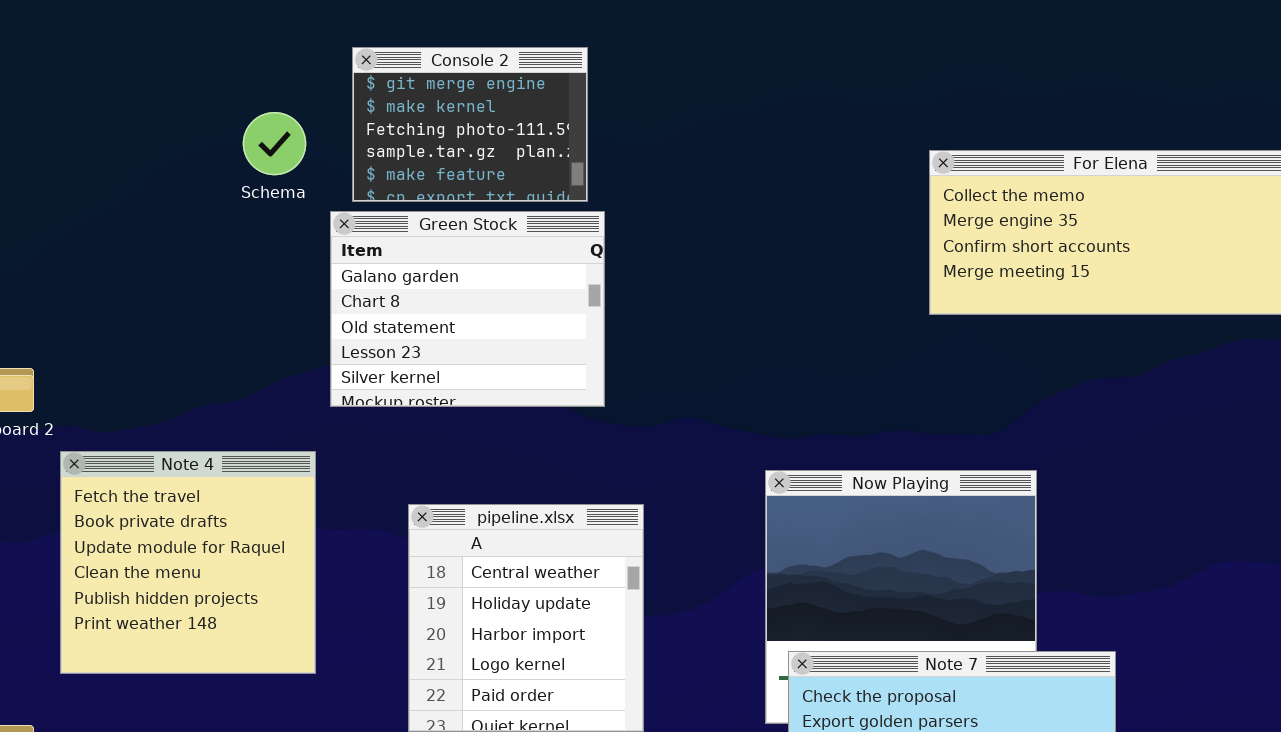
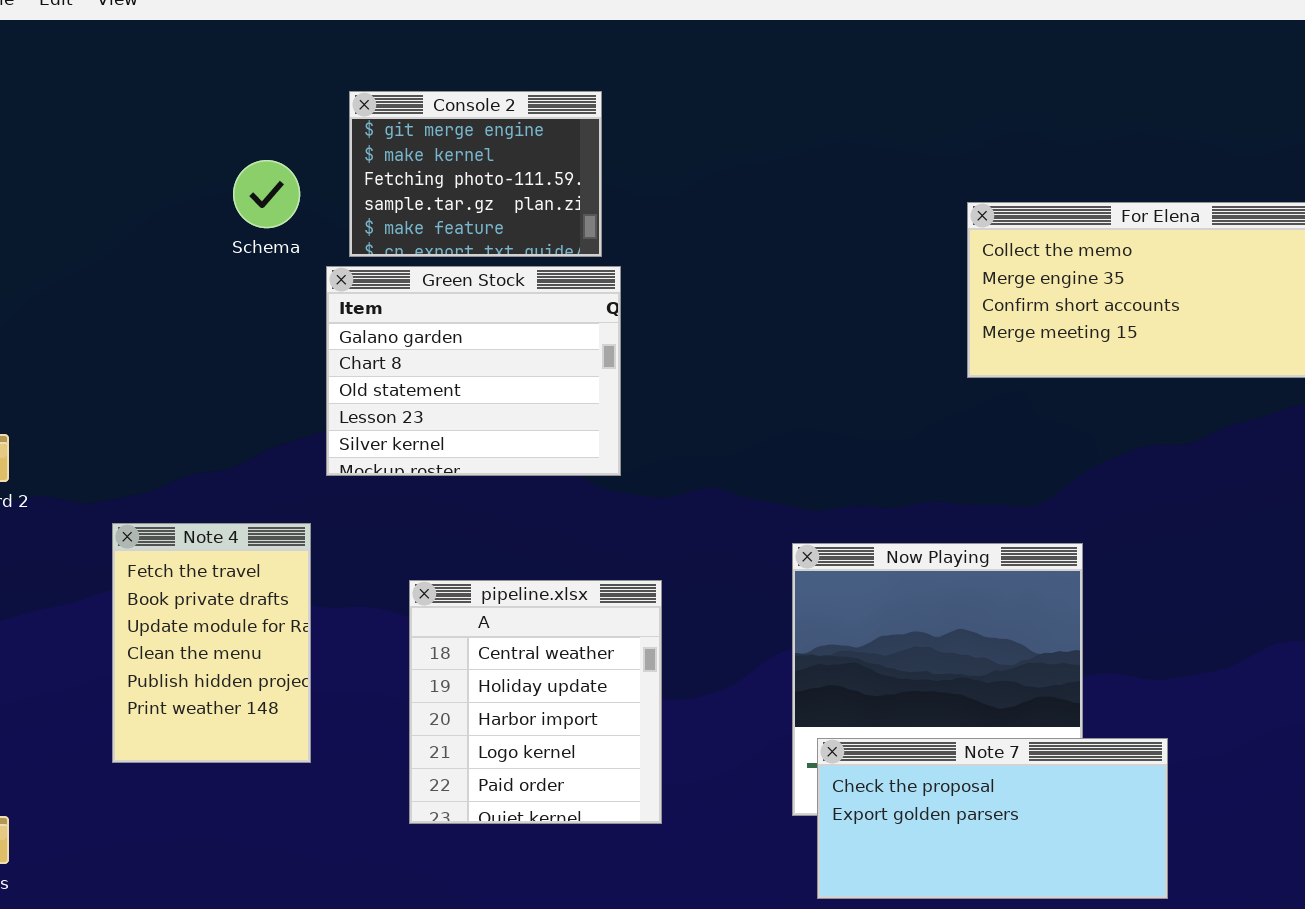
Note 4: [60,451,316,674] -> [112,523,311,763], resized

